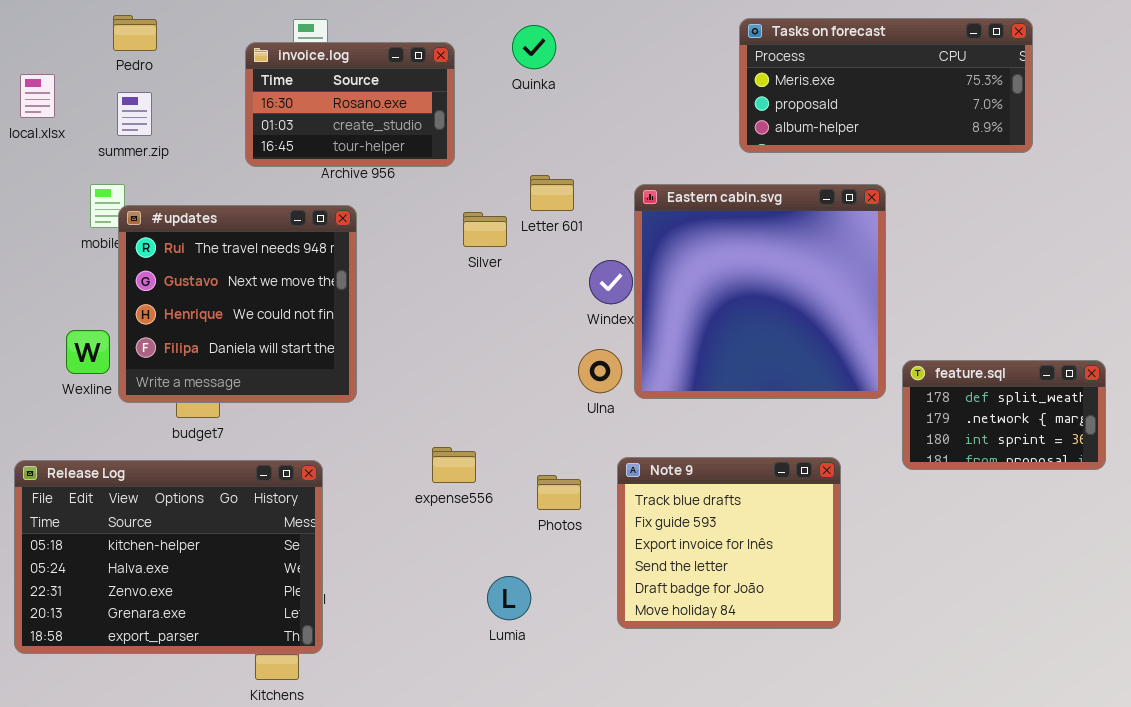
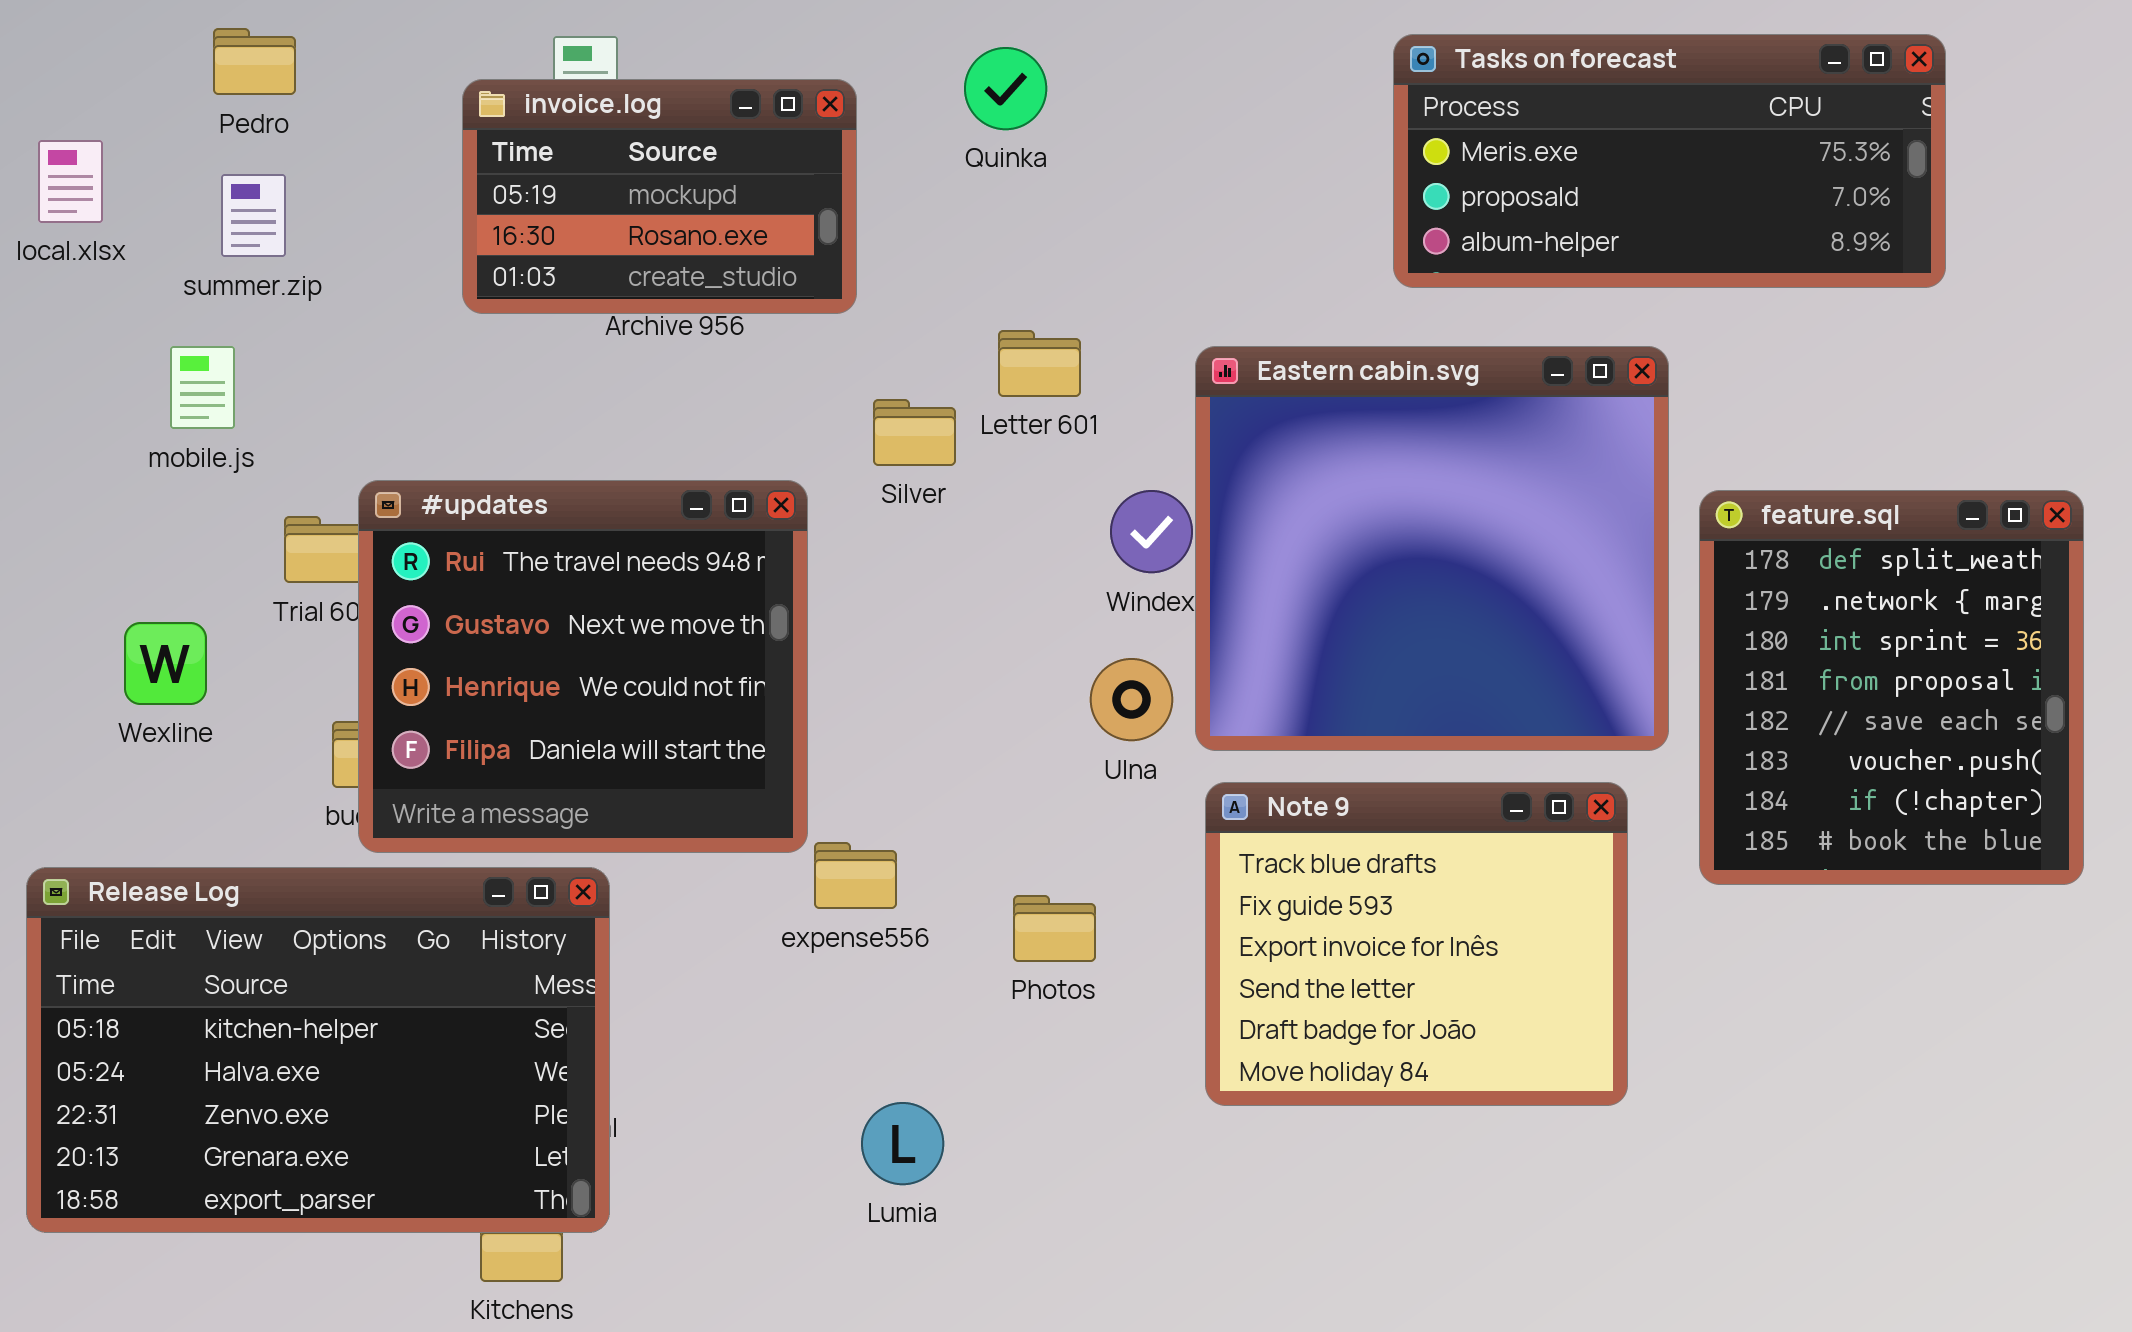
invoice.log: [245,42,455,167] -> [462,79,857,314], scrolled up 1 row
#updates: [118,205,357,403] -> [358,480,808,853], moved
feature.sql: [902,360,1106,470] -> [1699,490,2084,885], resized
Note 9: [617,457,841,629] -> [1205,782,1628,1106], moved
Lumia: [487,576,531,620] -> [861,1102,944,1185], moved

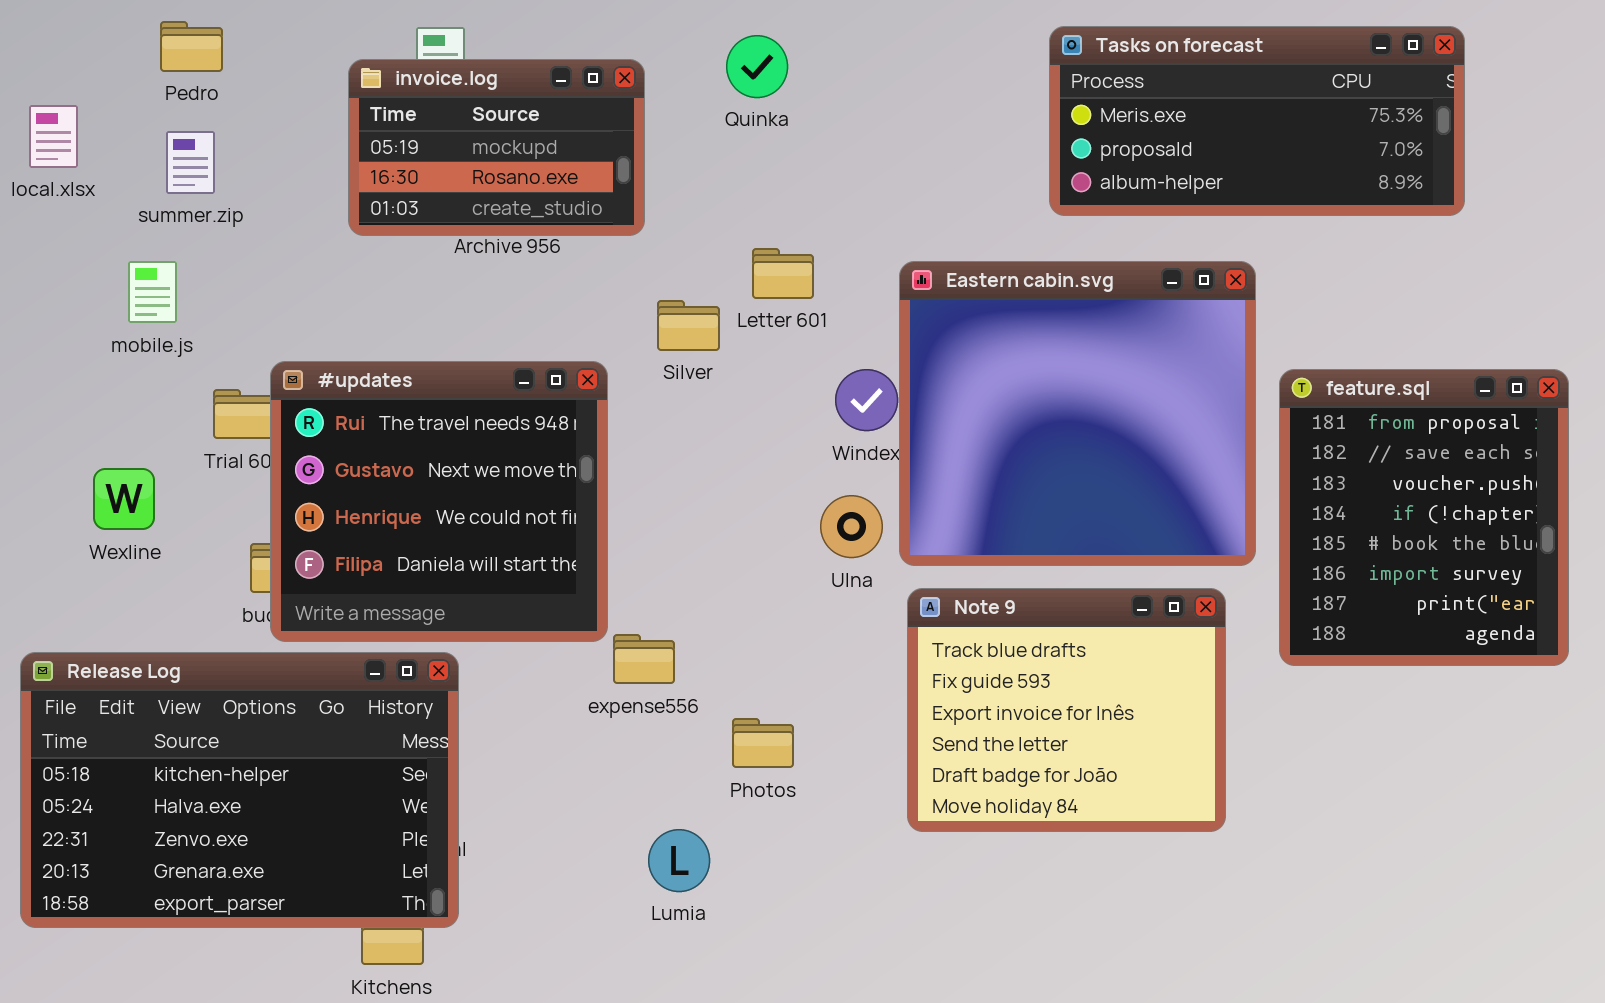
feature.sql: [1699,490,2084,885] -> [1279,369,1569,666], scrolled down 3 rows
Photos: [1013,895,1096,962] -> [732,718,794,768], moved

